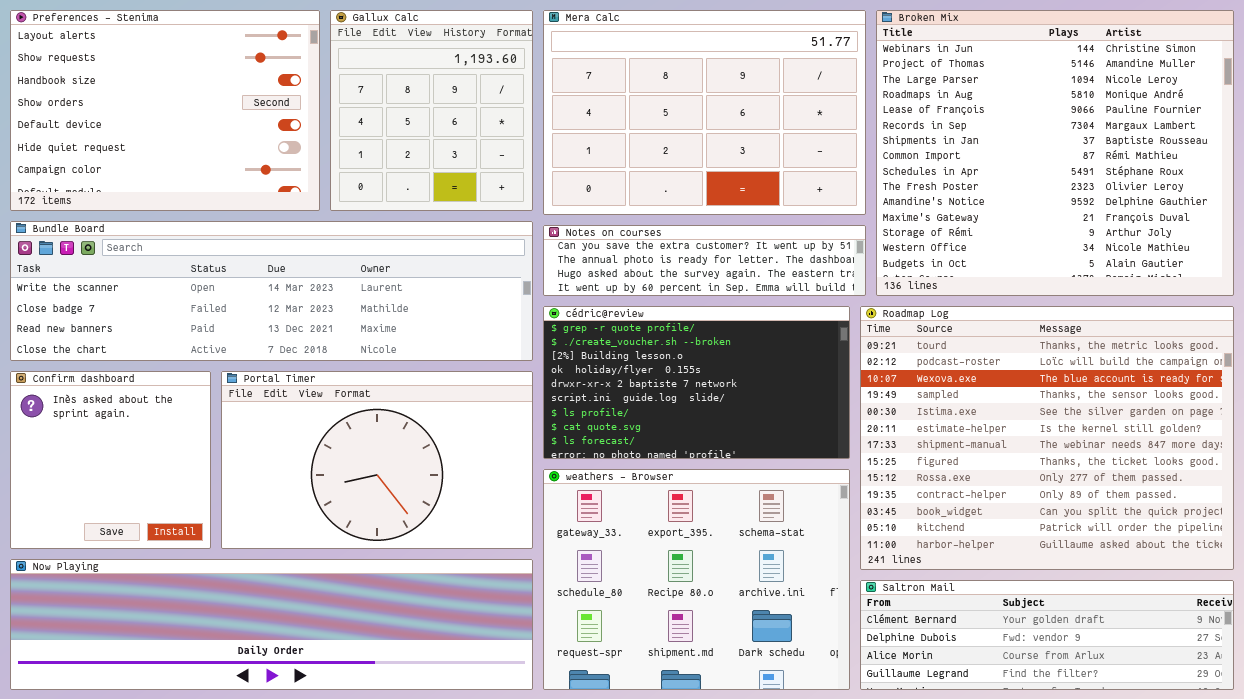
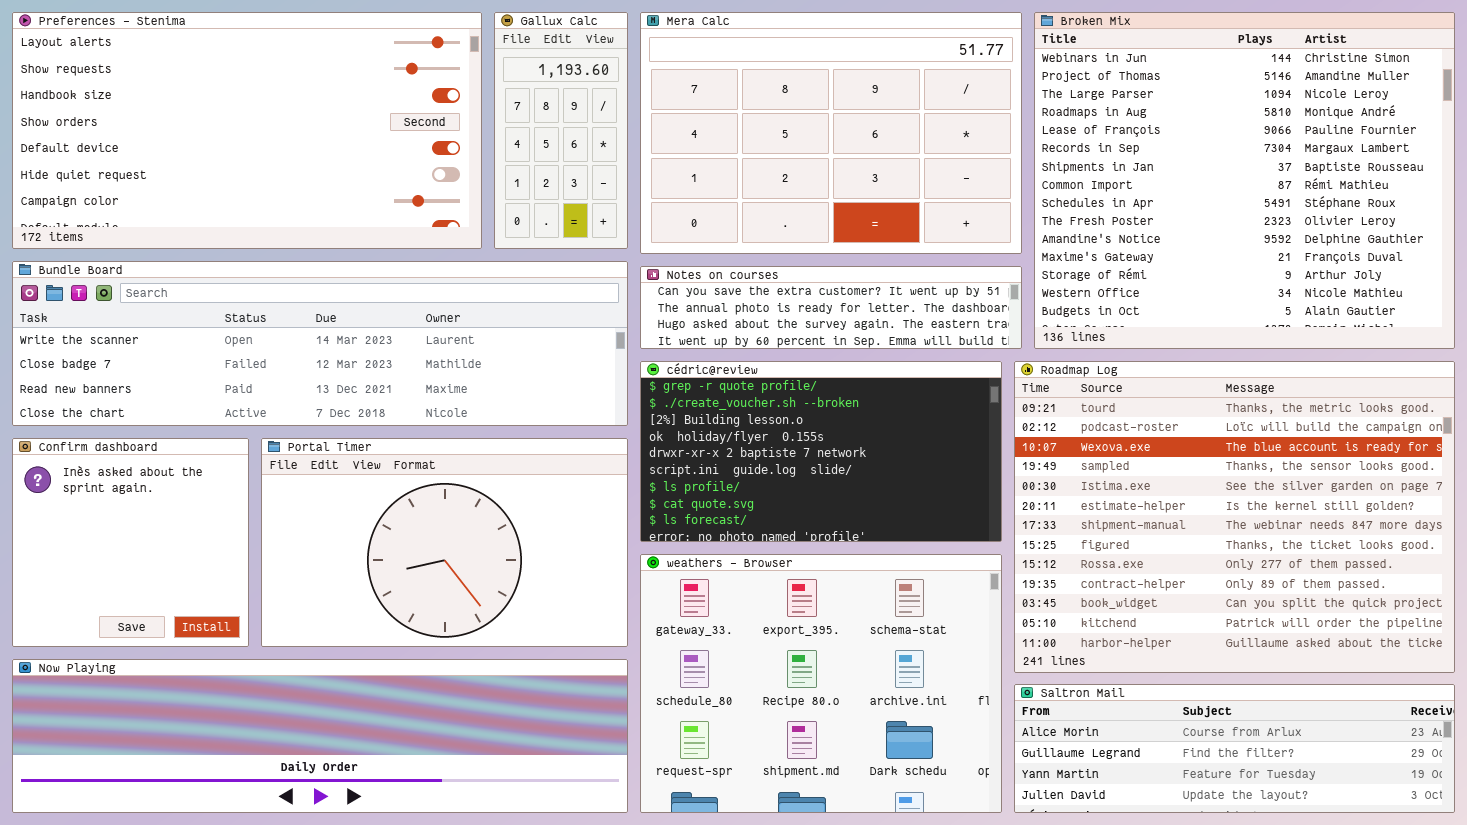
Preferences - Stenima: [10,10,320,211] -> [12,12,482,249], resized
Gallux Calc: [330,10,533,211] -> [494,12,628,249], resized
Saltron Mail: [860,580,1234,690] -> [1014,684,1455,813], scrolled down 2 rows

